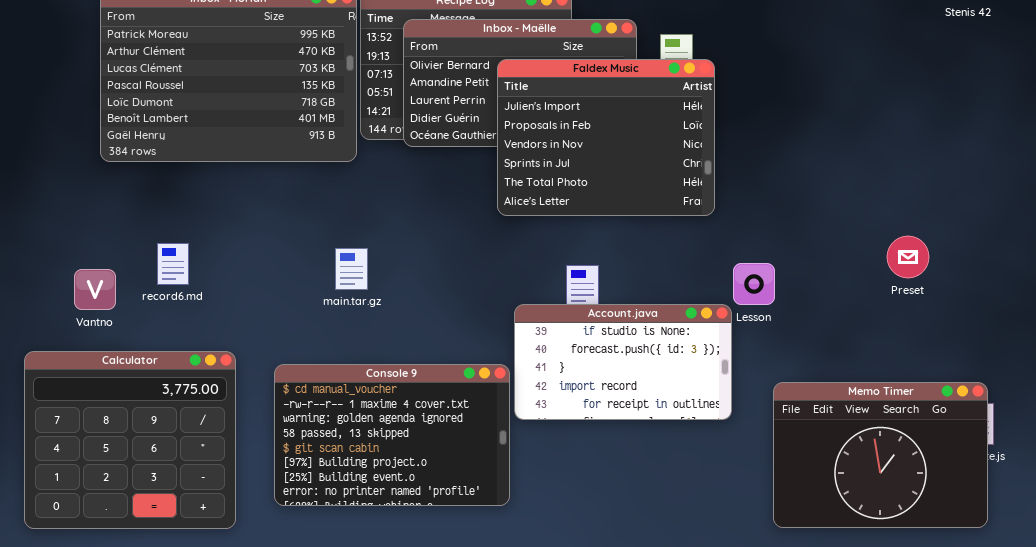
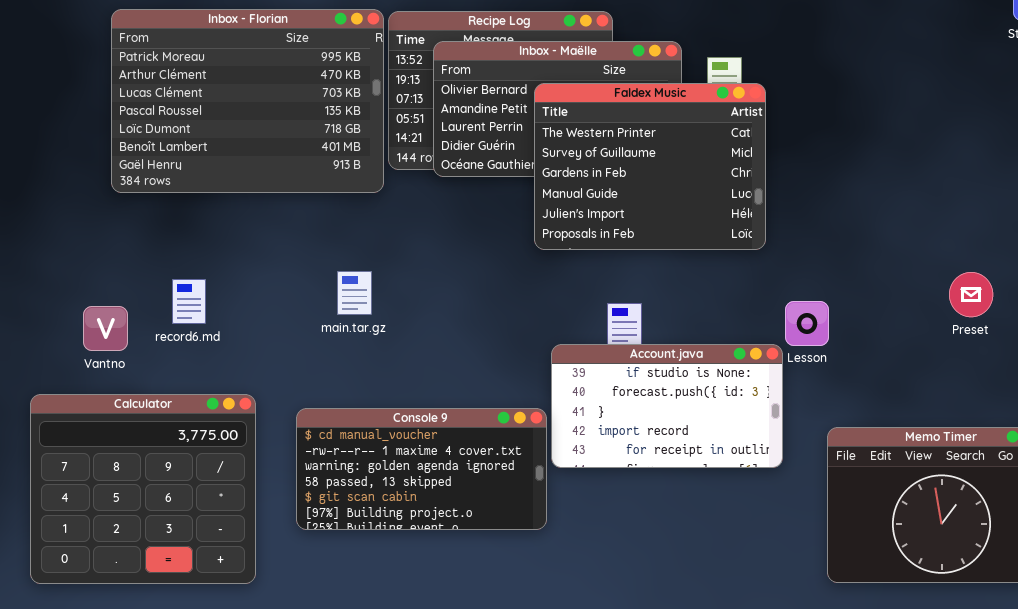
Faldex Music: [497,59,715,216] -> [534,83,766,250], scrolled up 4 rows
main.tar.gz: [335,248,368,290] -> [337,271,372,315], moved
Console 9: [274,364,510,506] -> [296,408,547,530], resized

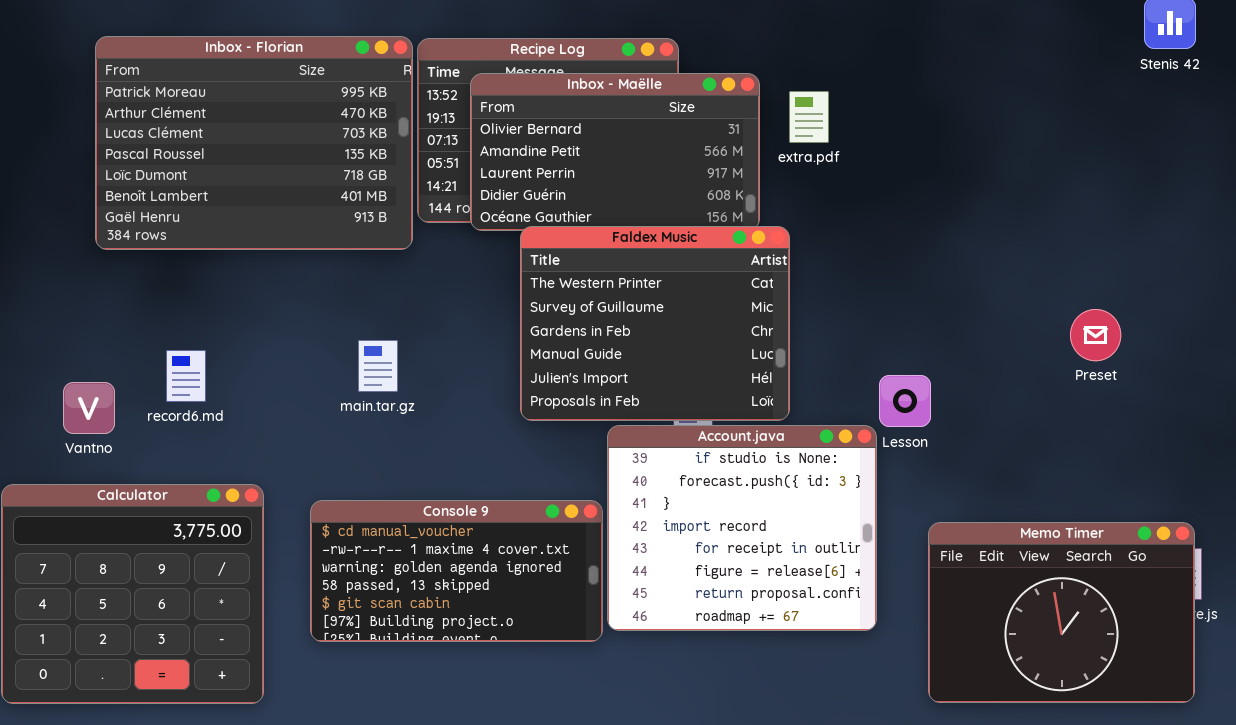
Faldex Music: [534,83,766,250] -> [520,226,790,421], moved
Preset: [949,272,993,317] -> [1070,309,1121,361], moved
Account.java: [551,344,783,468] -> [607,425,877,631], resized

